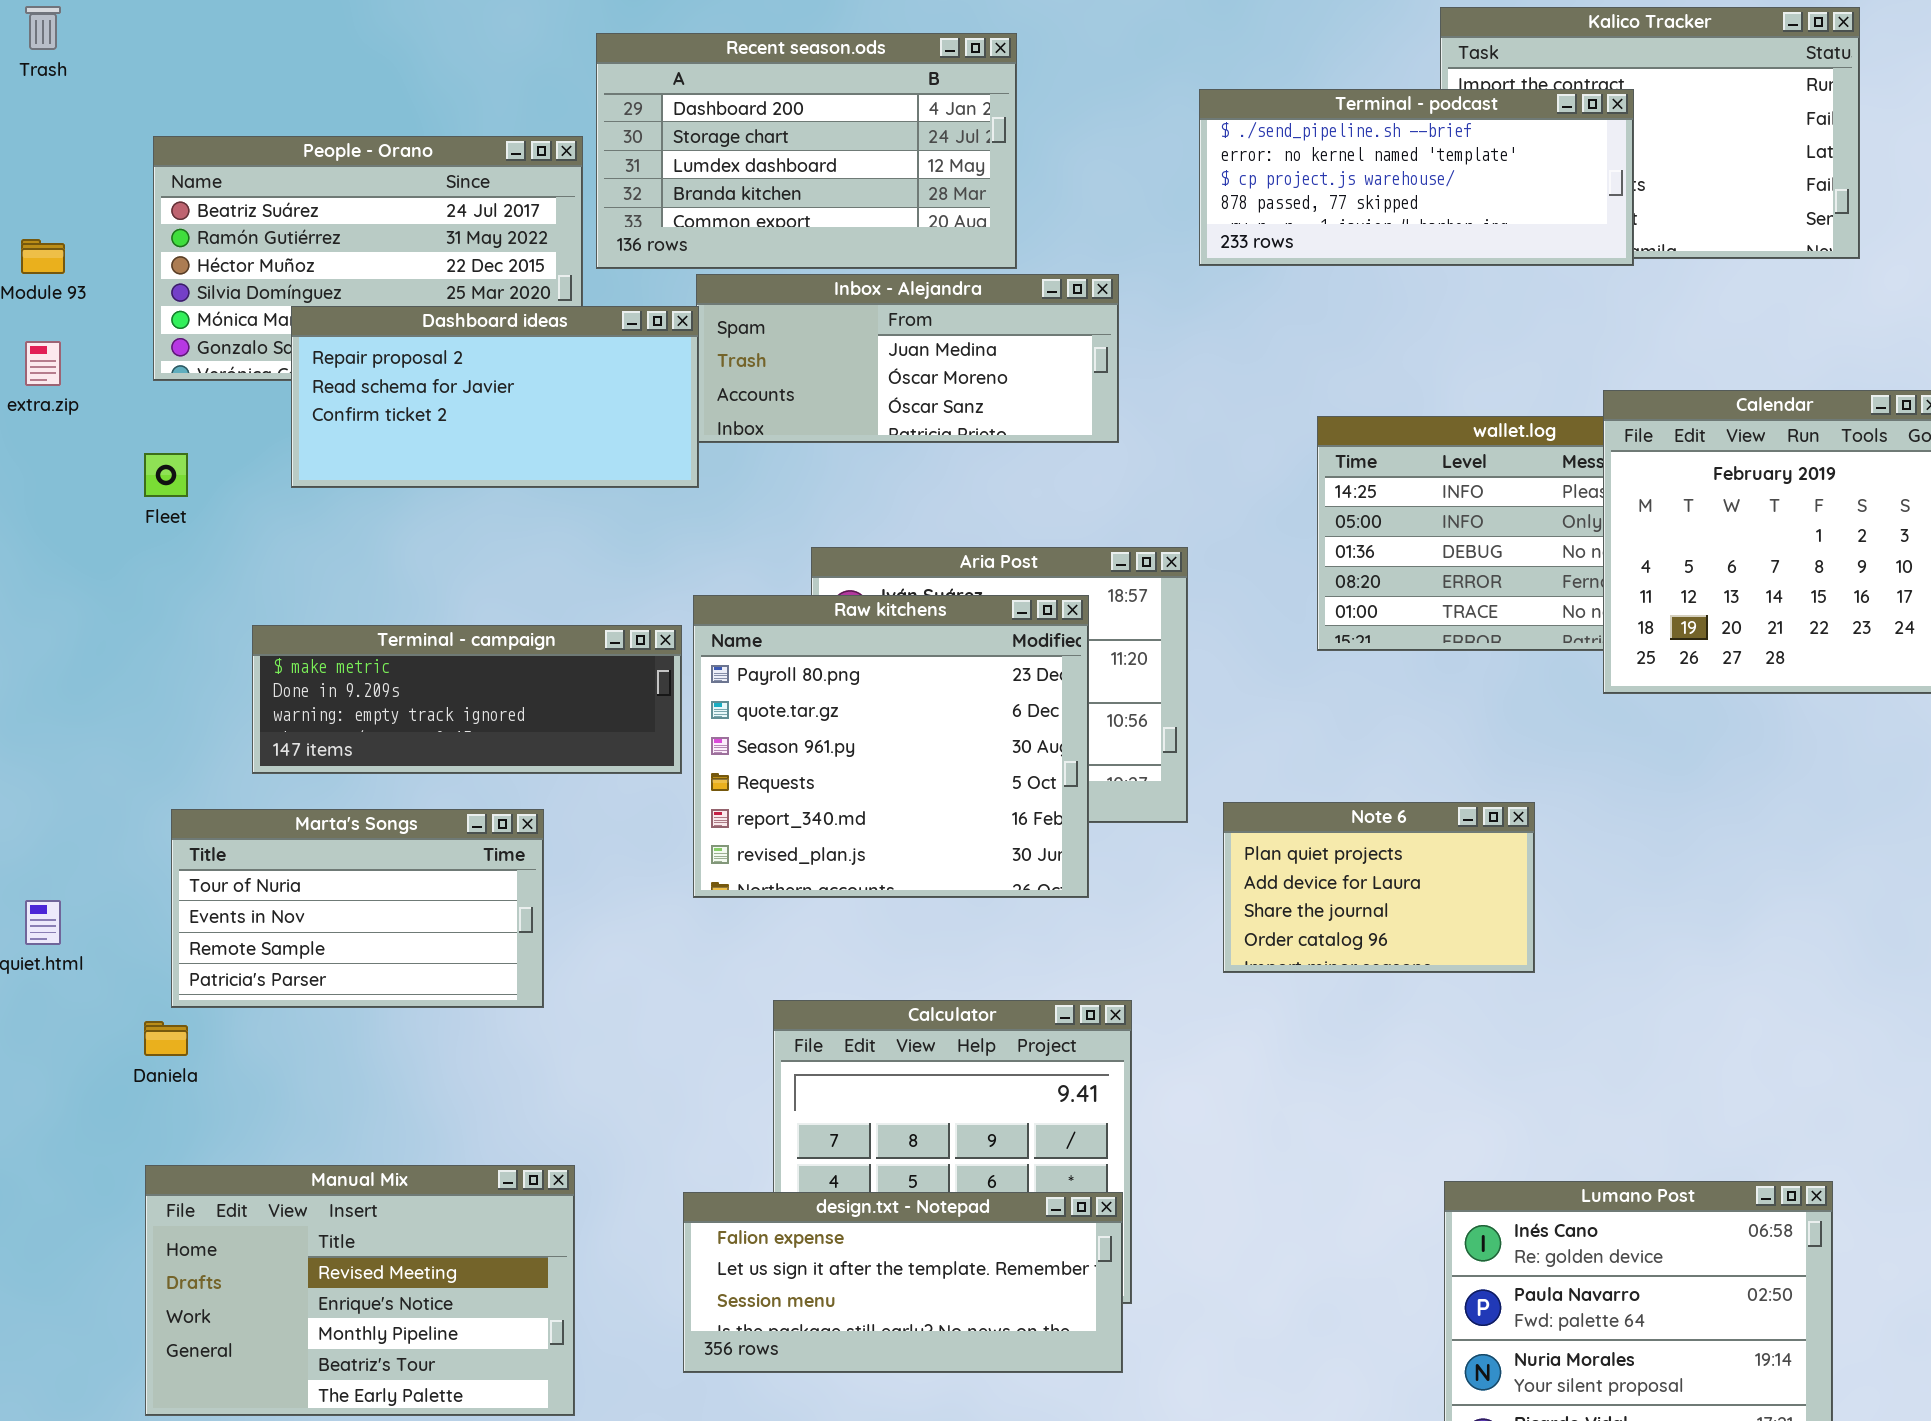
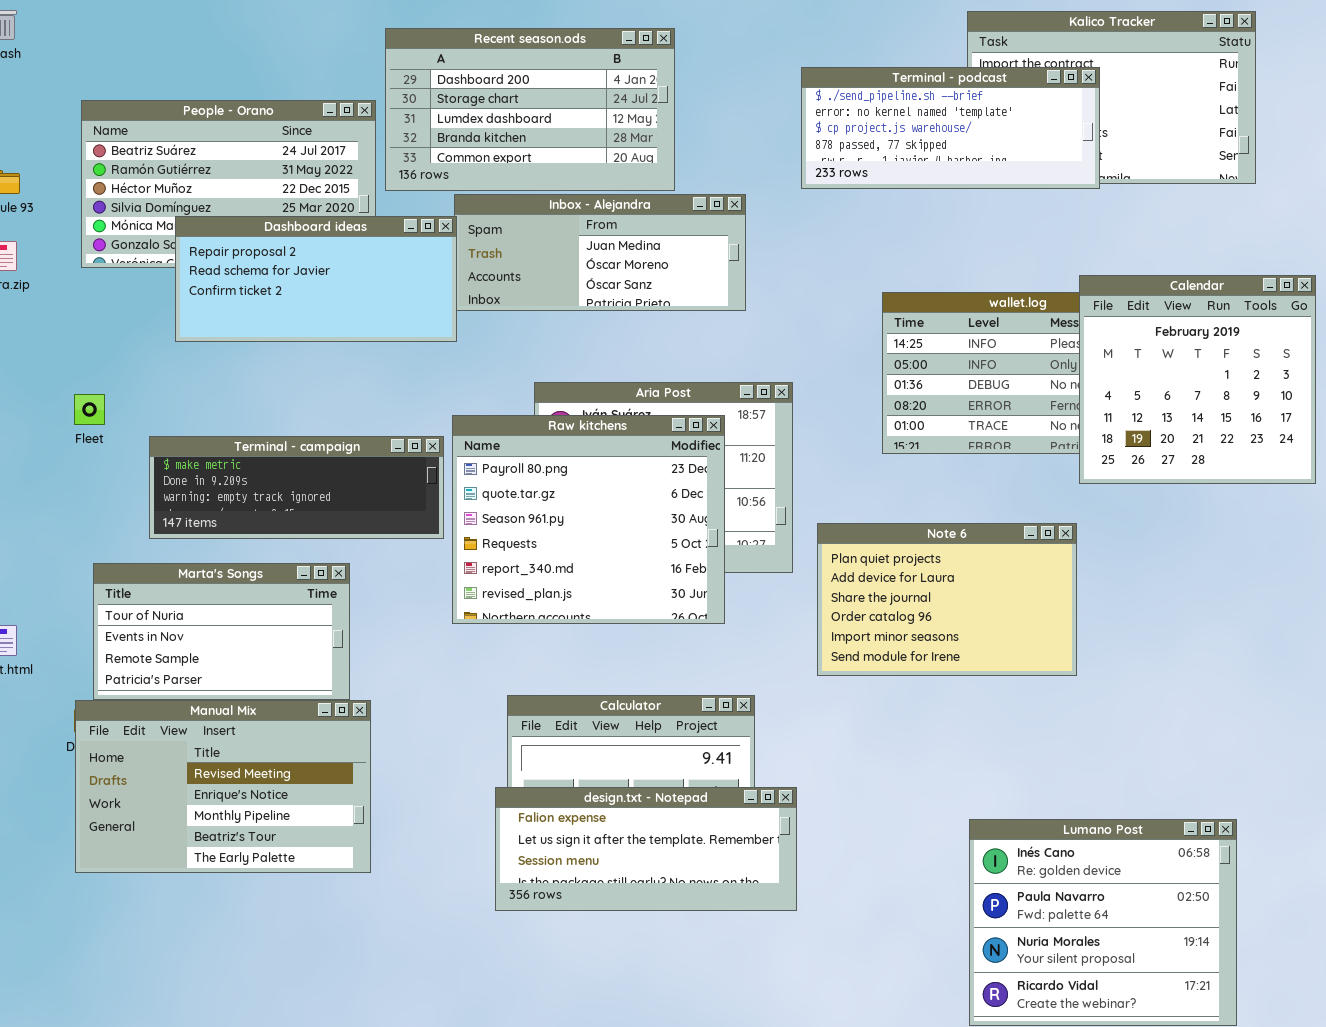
Fleet: [144,453,188,497] -> [74,394,105,425], moved
Note 6: [1223,802,1535,973] -> [817,523,1077,676], resized
Manual Mix: [145,1165,575,1416] -> [75,700,371,873], moved
design.txt - Notepad: [683,1192,1123,1373] -> [495,787,797,911], moved

